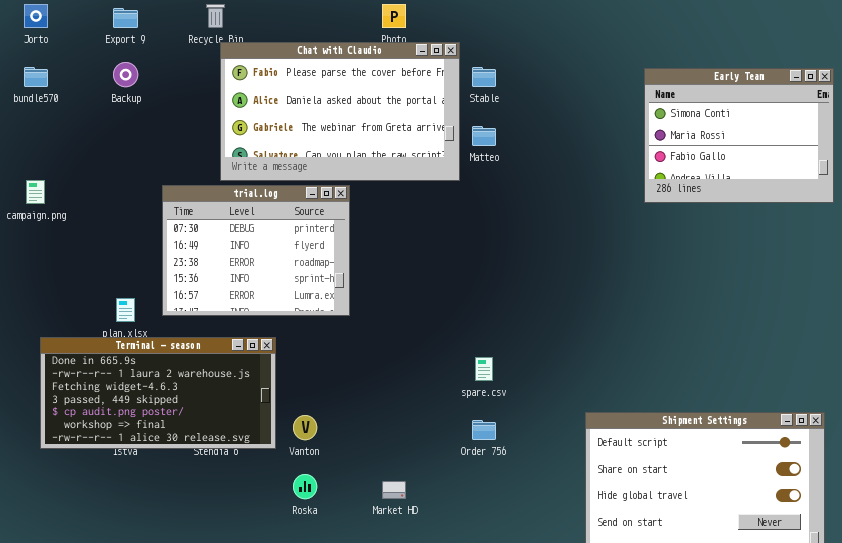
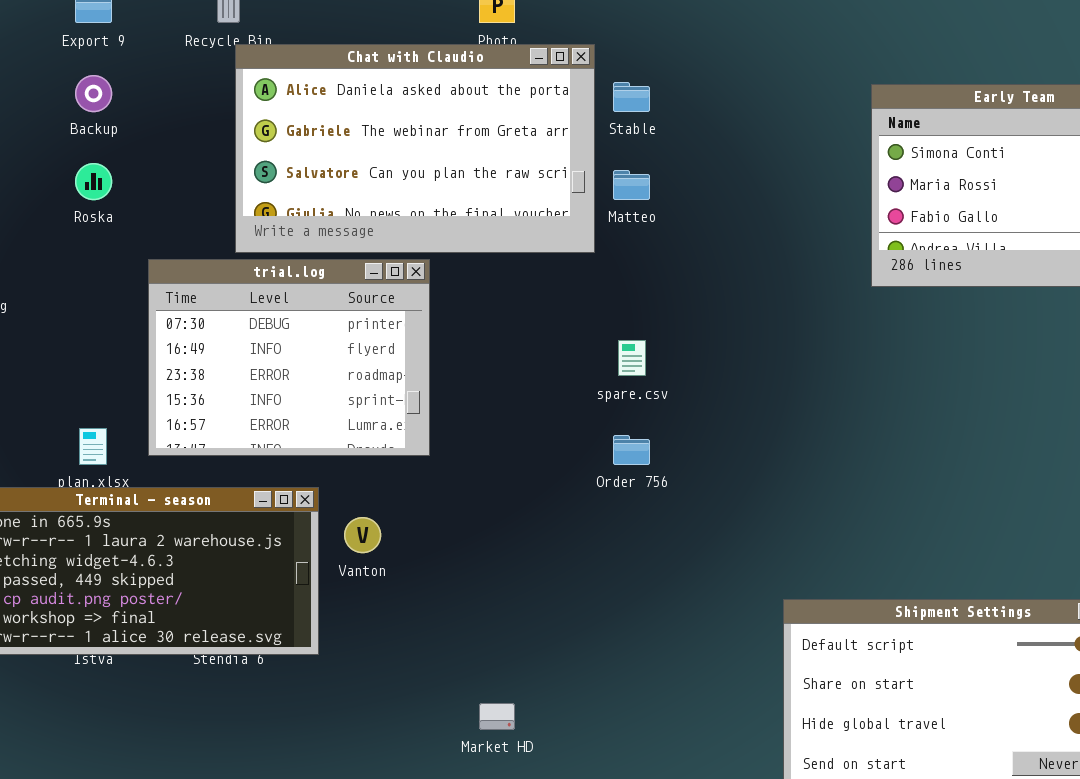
Chat with Claudio: [220,42,460,181] -> [235,44,595,253], scrolled down 1 row
spare.csv: [475,357,493,381] -> [618,340,646,376], moved
Vanton: [293,415,317,440] -> [344,517,381,553], moved
Order 756: [472,420,496,440] -> [613,435,650,465], moved
Roska: [293,474,317,499] -> [75,163,112,200], moved

